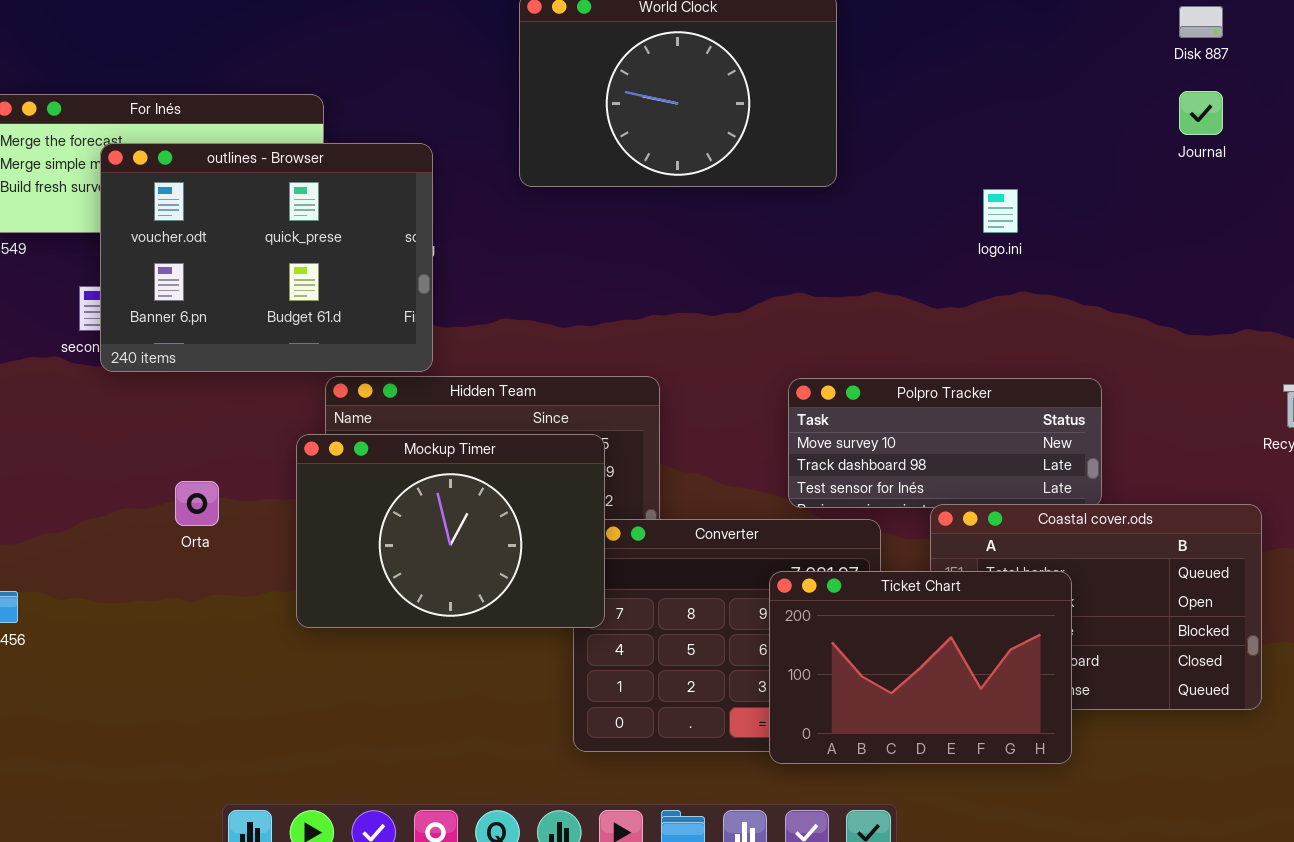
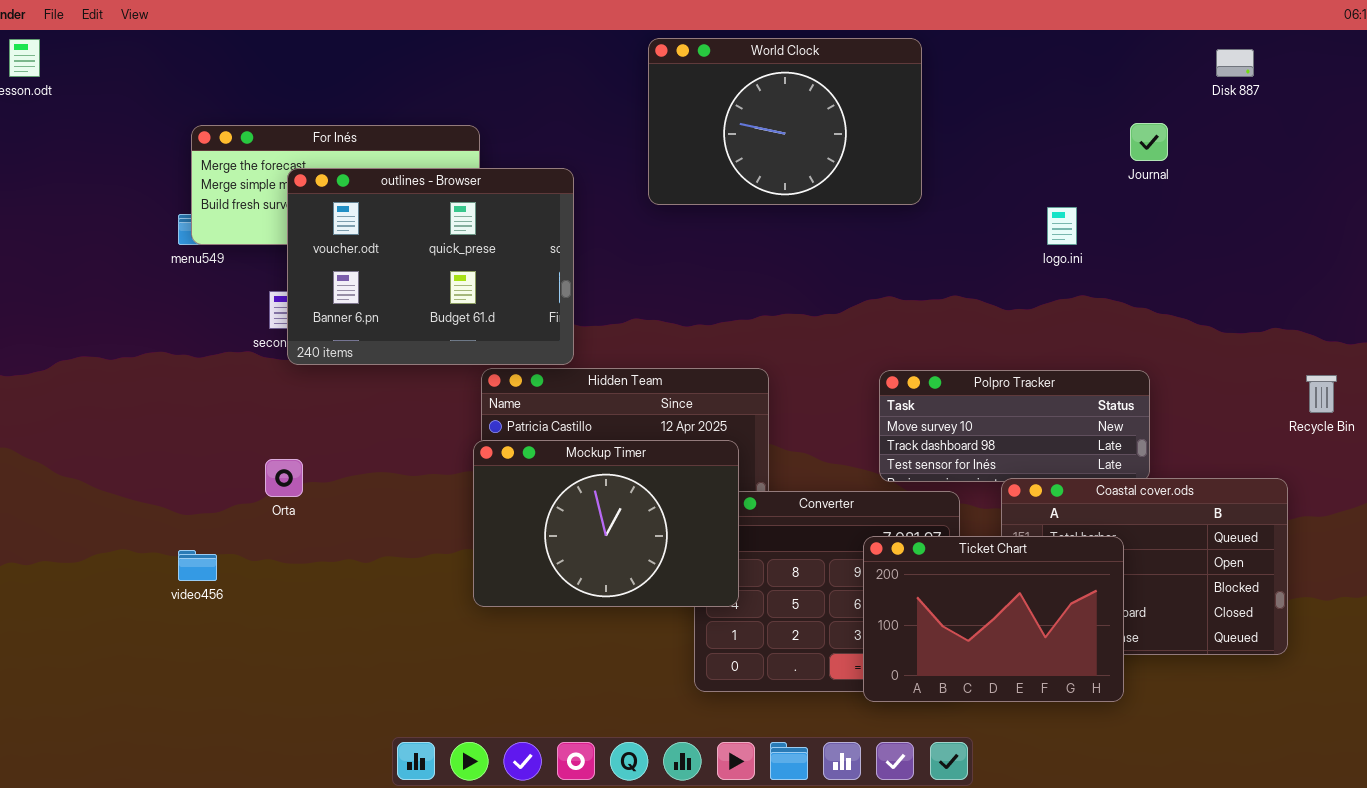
Journal: [1179,91,1223,135] -> [1130,123,1168,161], moved
Mockup Timer: [296,434,605,628] -> [473,440,739,607], moved
Orta: [175,481,219,526] -> [265,459,303,497], moved

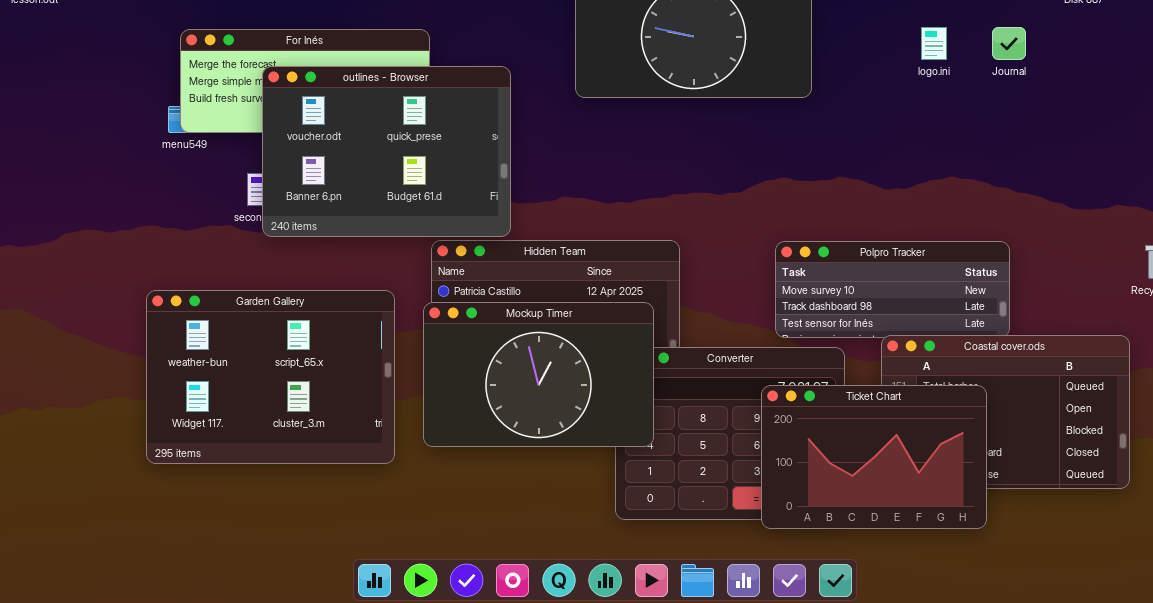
logo.ini: [1047,207,1077,245] -> [921,27,947,60], moved
Garden Gallery: none -> [146,290,395,464], opened

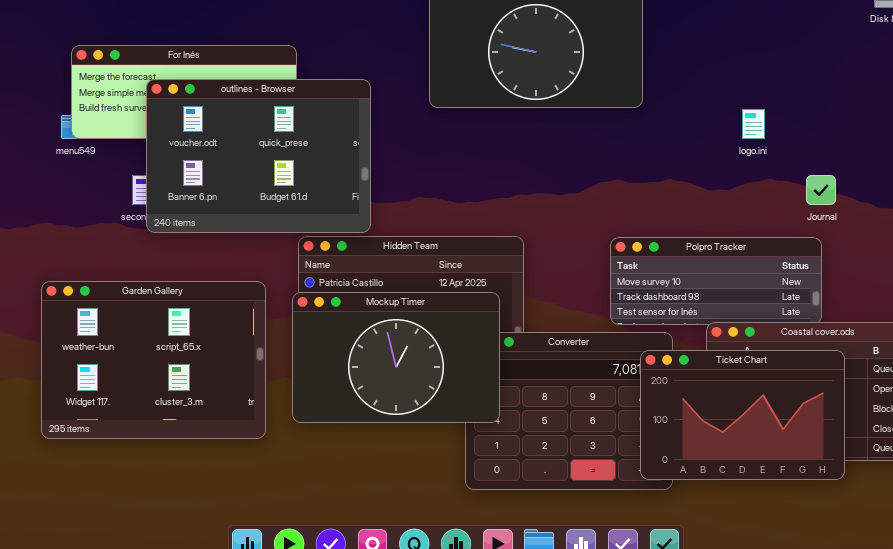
logo.ini: [921,27,947,60] -> [742,109,765,139], moved
Journal: [992,27,1026,60] -> [806,175,836,205], moved
Ticket Chart: [761,385,987,529] -> [640,350,845,480], moved

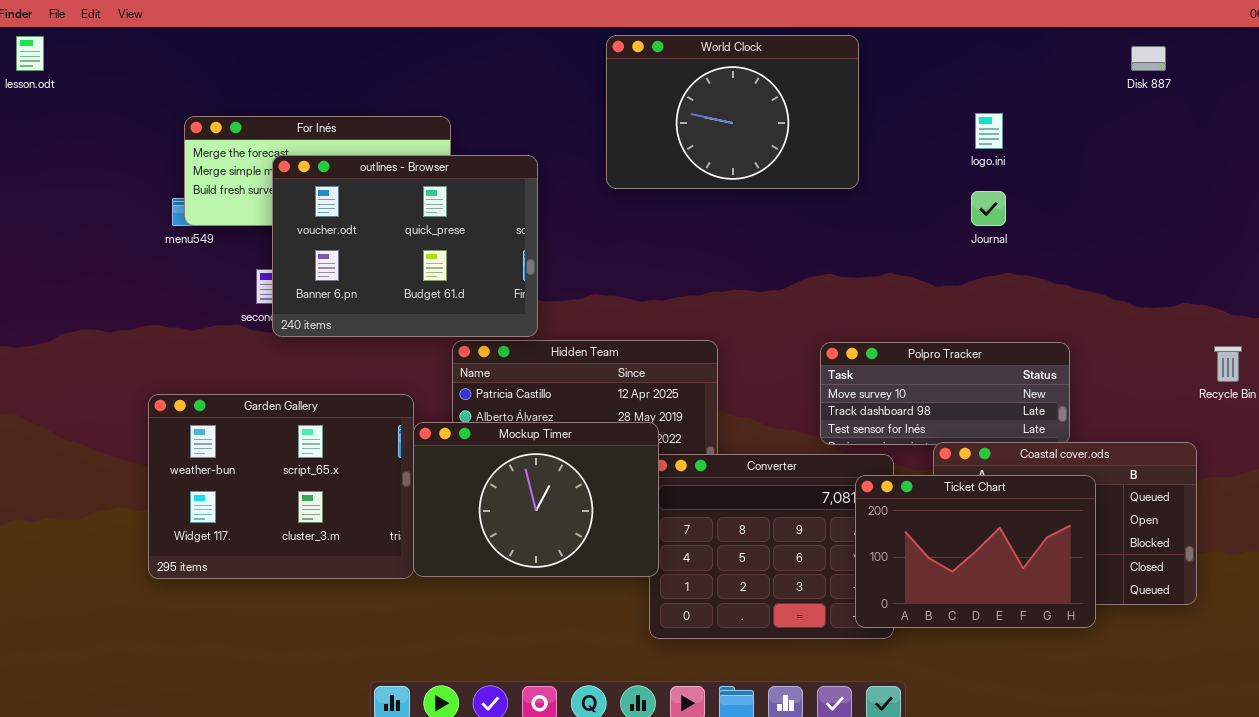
logo.ini: [742,109,765,139] -> [975,113,1003,149], moved
Journal: [806,175,836,205] -> [971,191,1006,226], moved
Mockup Timer: [292,292,500,423] -> [413,422,659,577], moved

